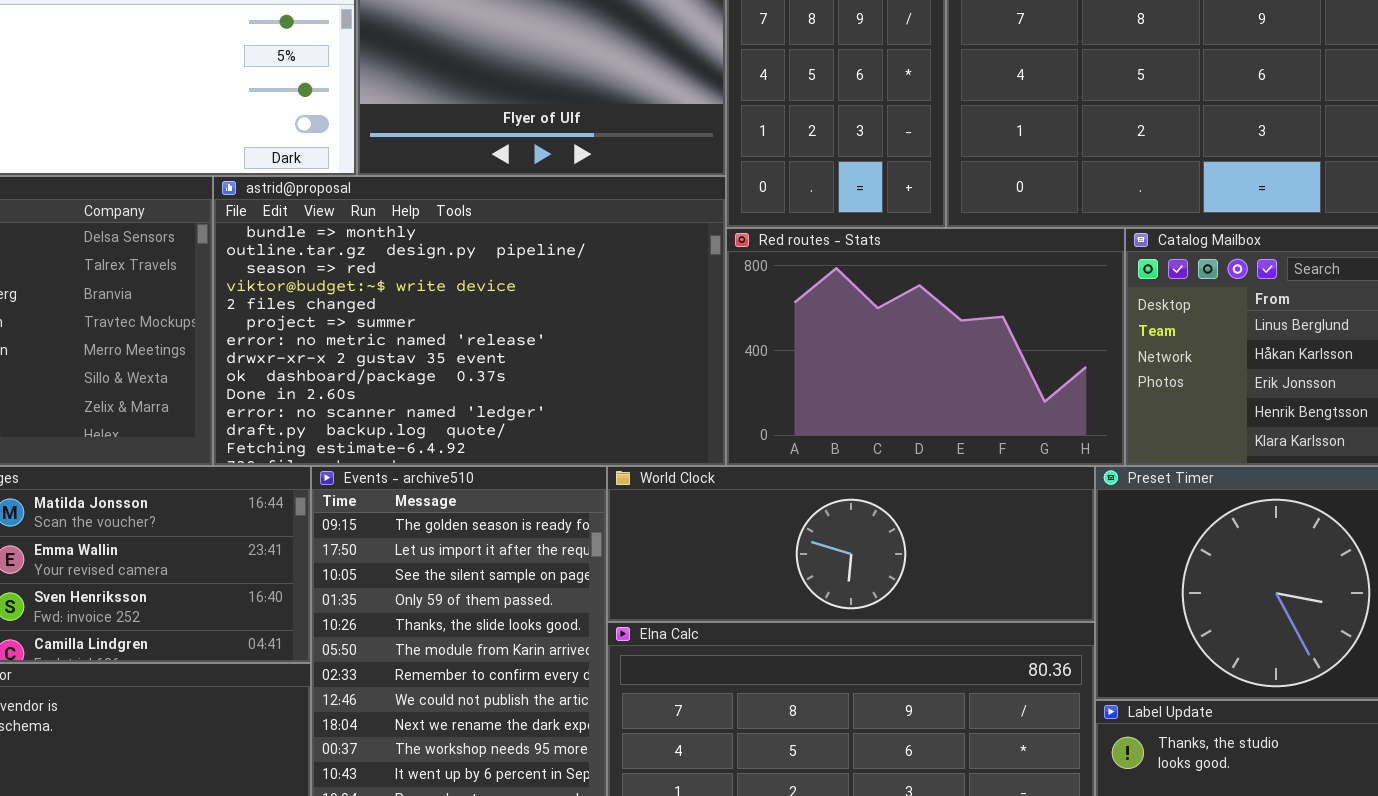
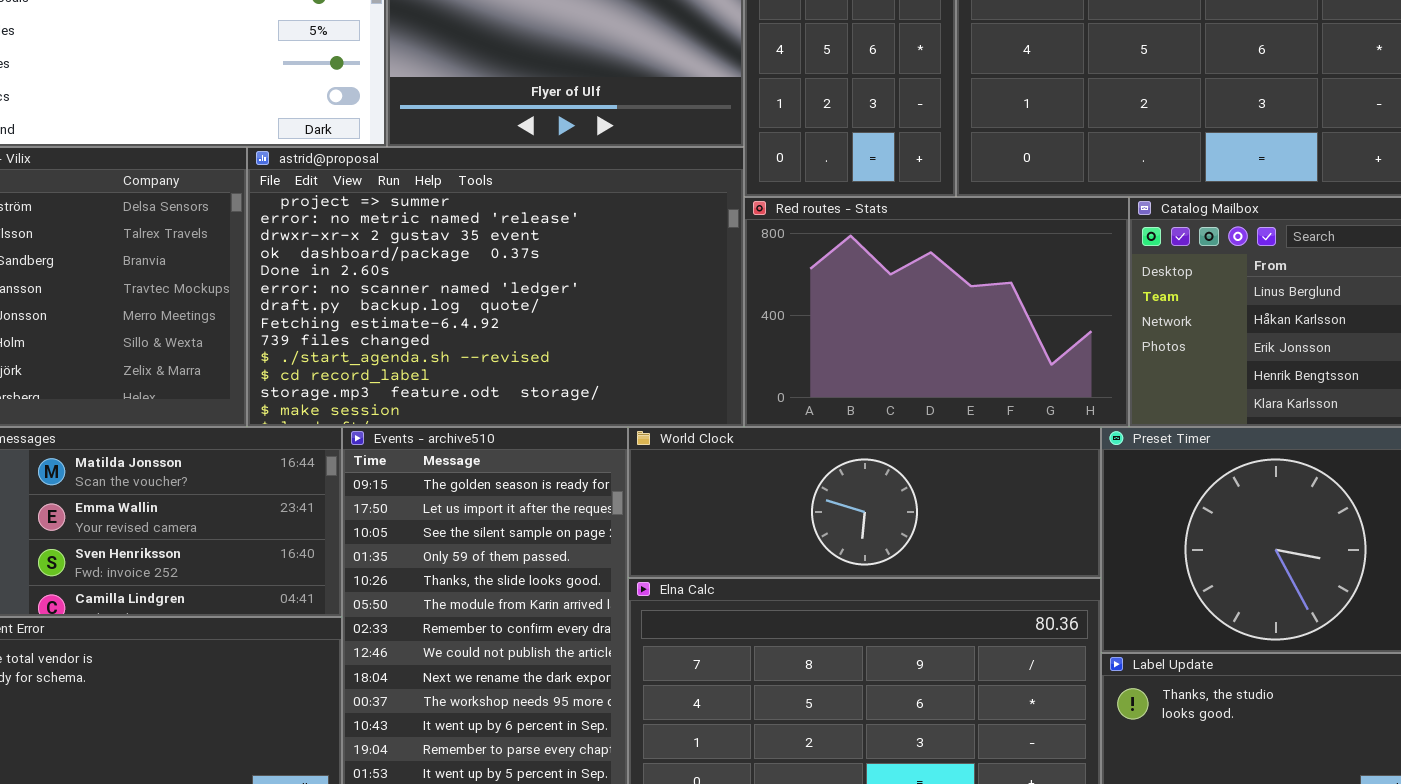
astrid@proposal: [213,176,726,466] -> [247,147,744,427], scrolled down 5 rows

